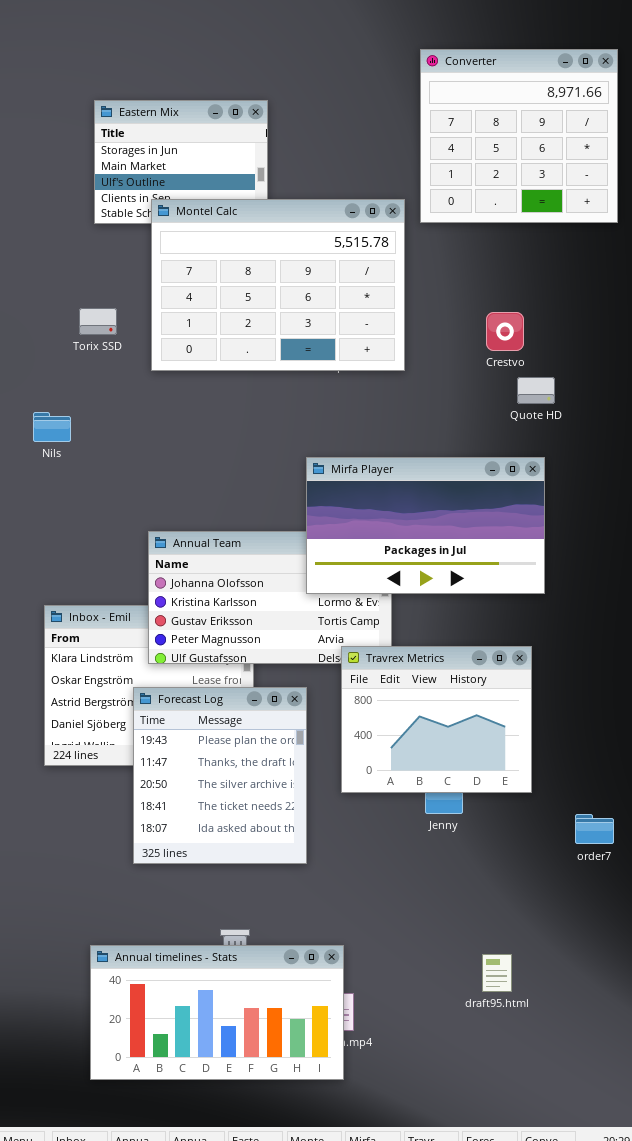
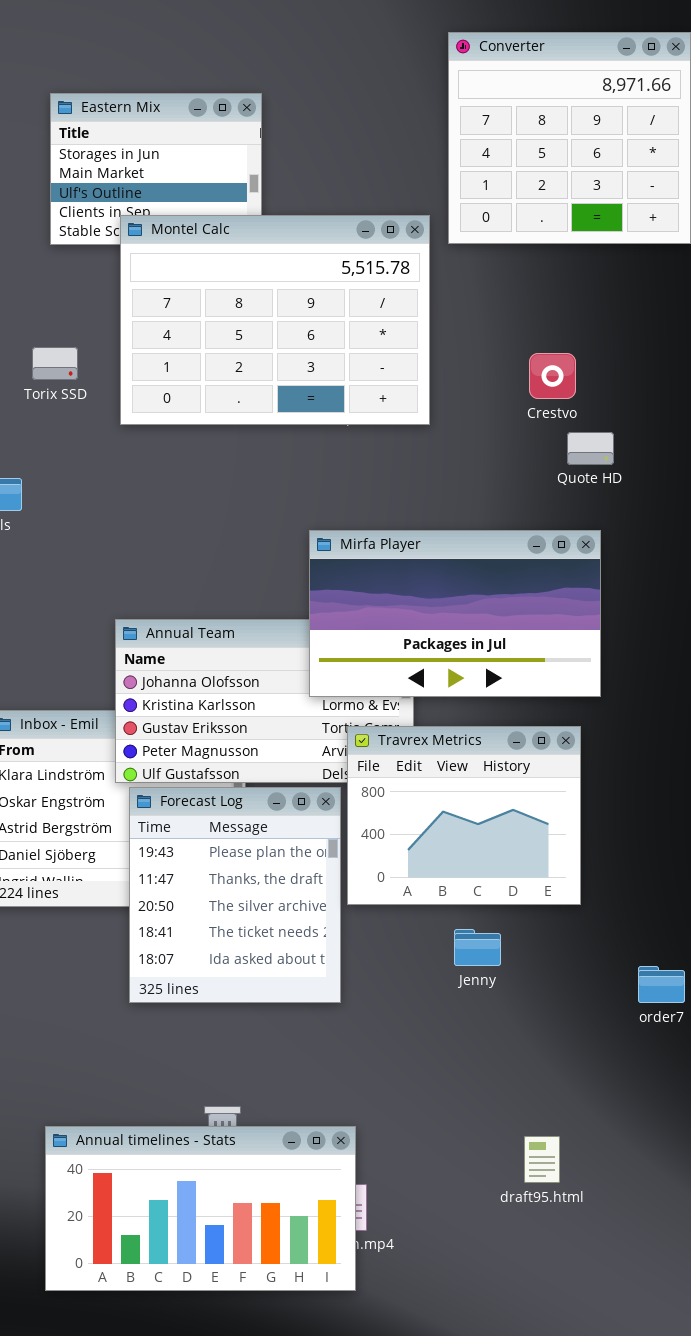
Travrex Metrics: [341,646,532,793] -> [347,726,581,905], moved
Forecast Log: [133,687,307,864] -> [129,787,341,1003], moved

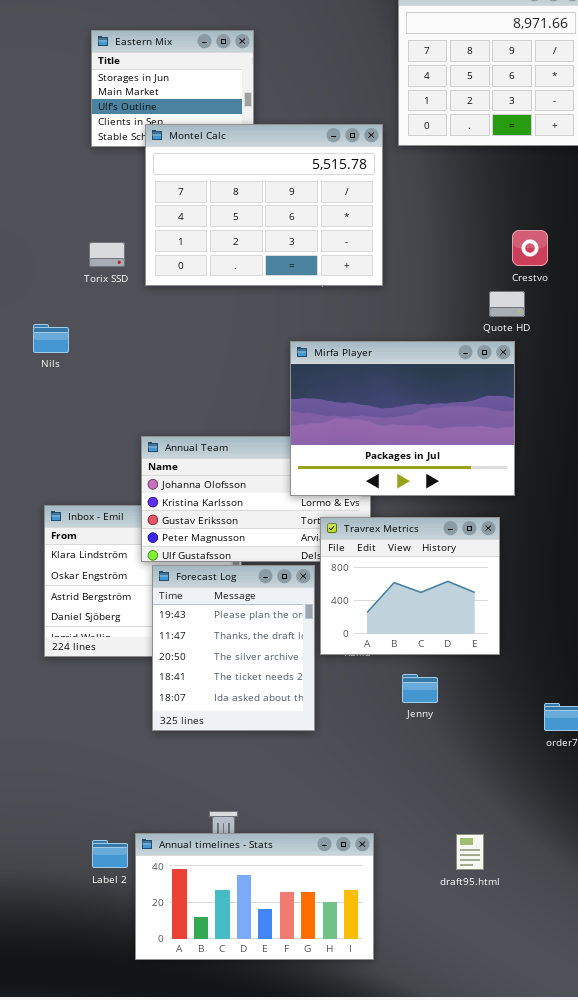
Torix SSD: [32,347,78,380] -> [89,242,125,267], moved
Crestvo: [529,353,576,399] -> [512,230,548,266], moved
Mirfa Player: [309,530,601,697] -> [290,341,515,496], resized
Annual timelines - Stats: [45,1126,356,1291] -> [135,833,374,960], moved

